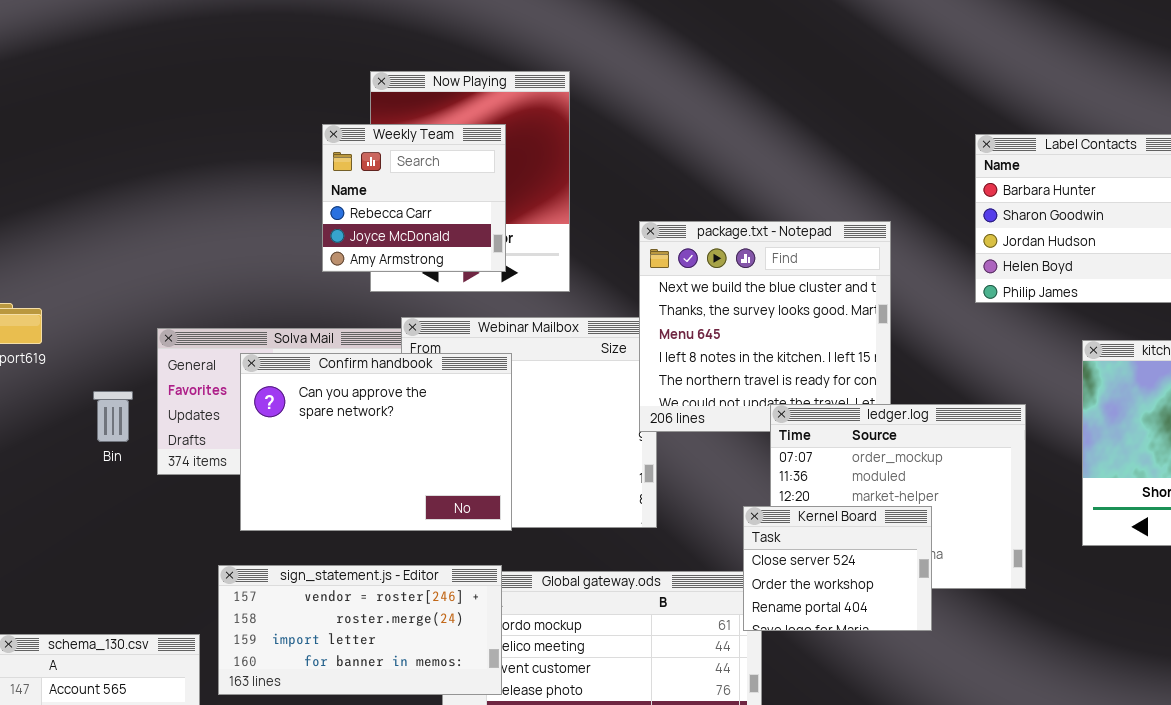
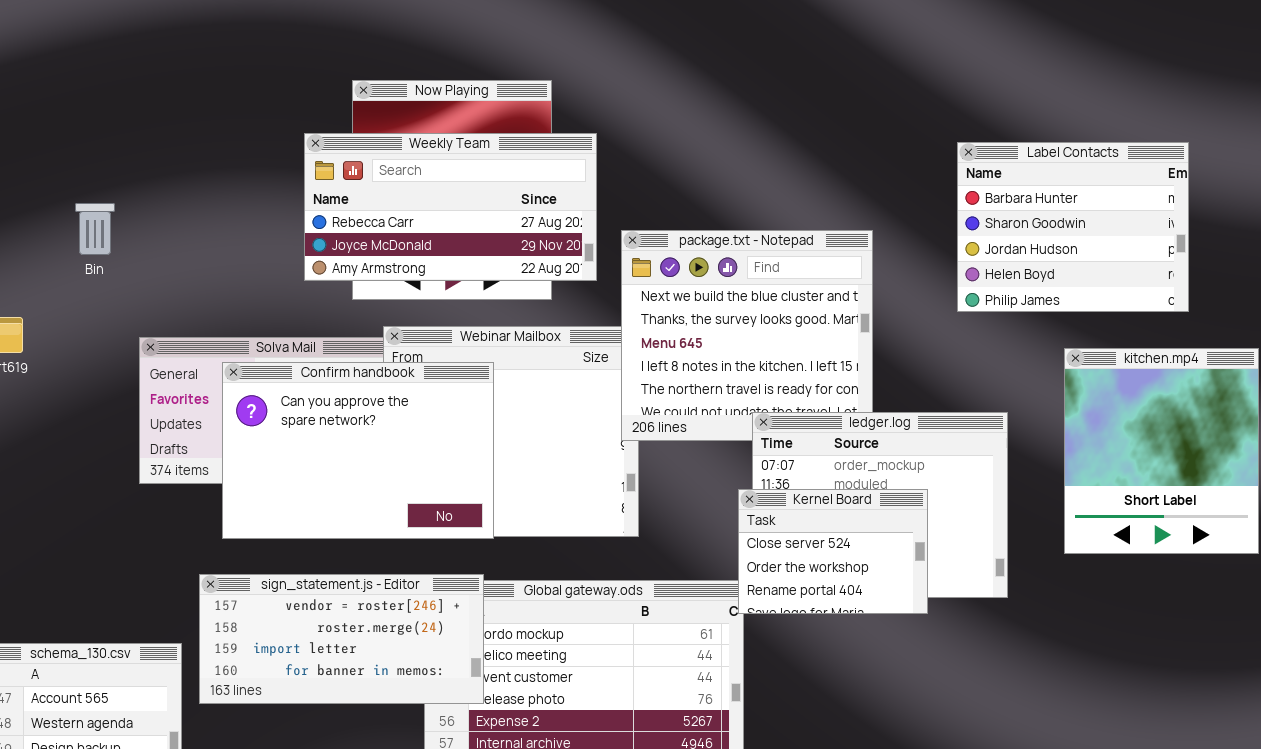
Weekly Team: [322,124,506,272] -> [304,133,597,281], resized
Bin: [93,391,133,442] -> [75,203,115,255], moved
Kernel Board: [743,506,932,631] -> [738,489,928,614], moved

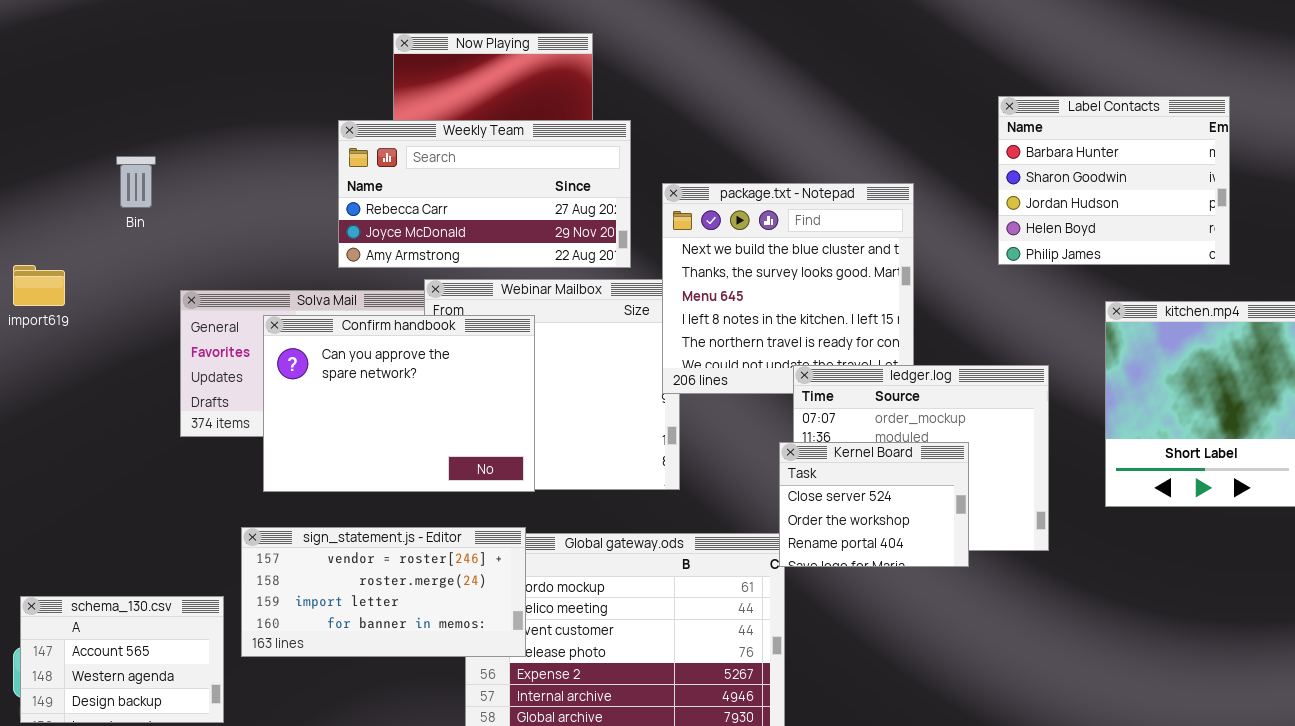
Weekly Team: [304,133,597,281] -> [338,120,631,268], moved

